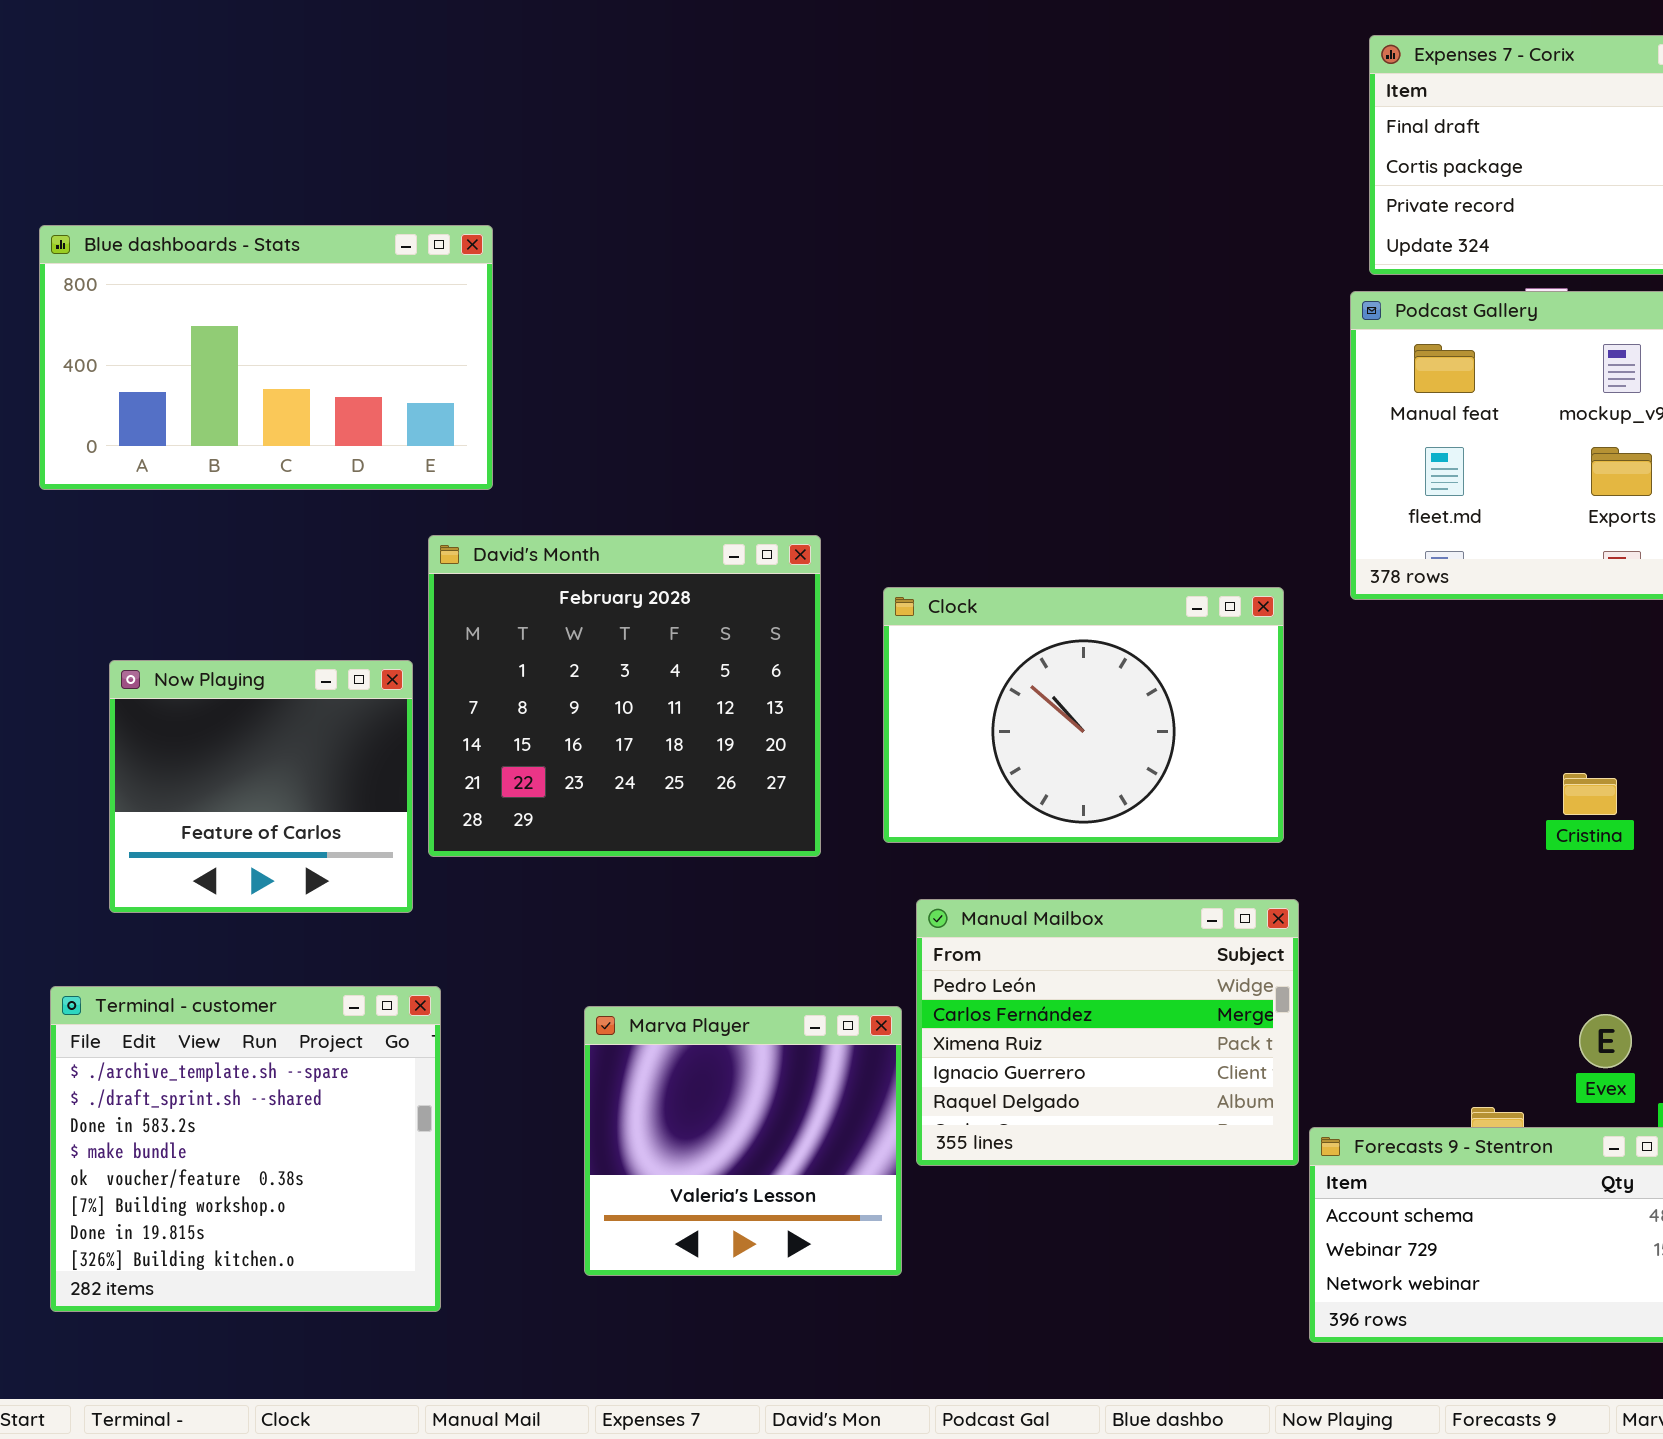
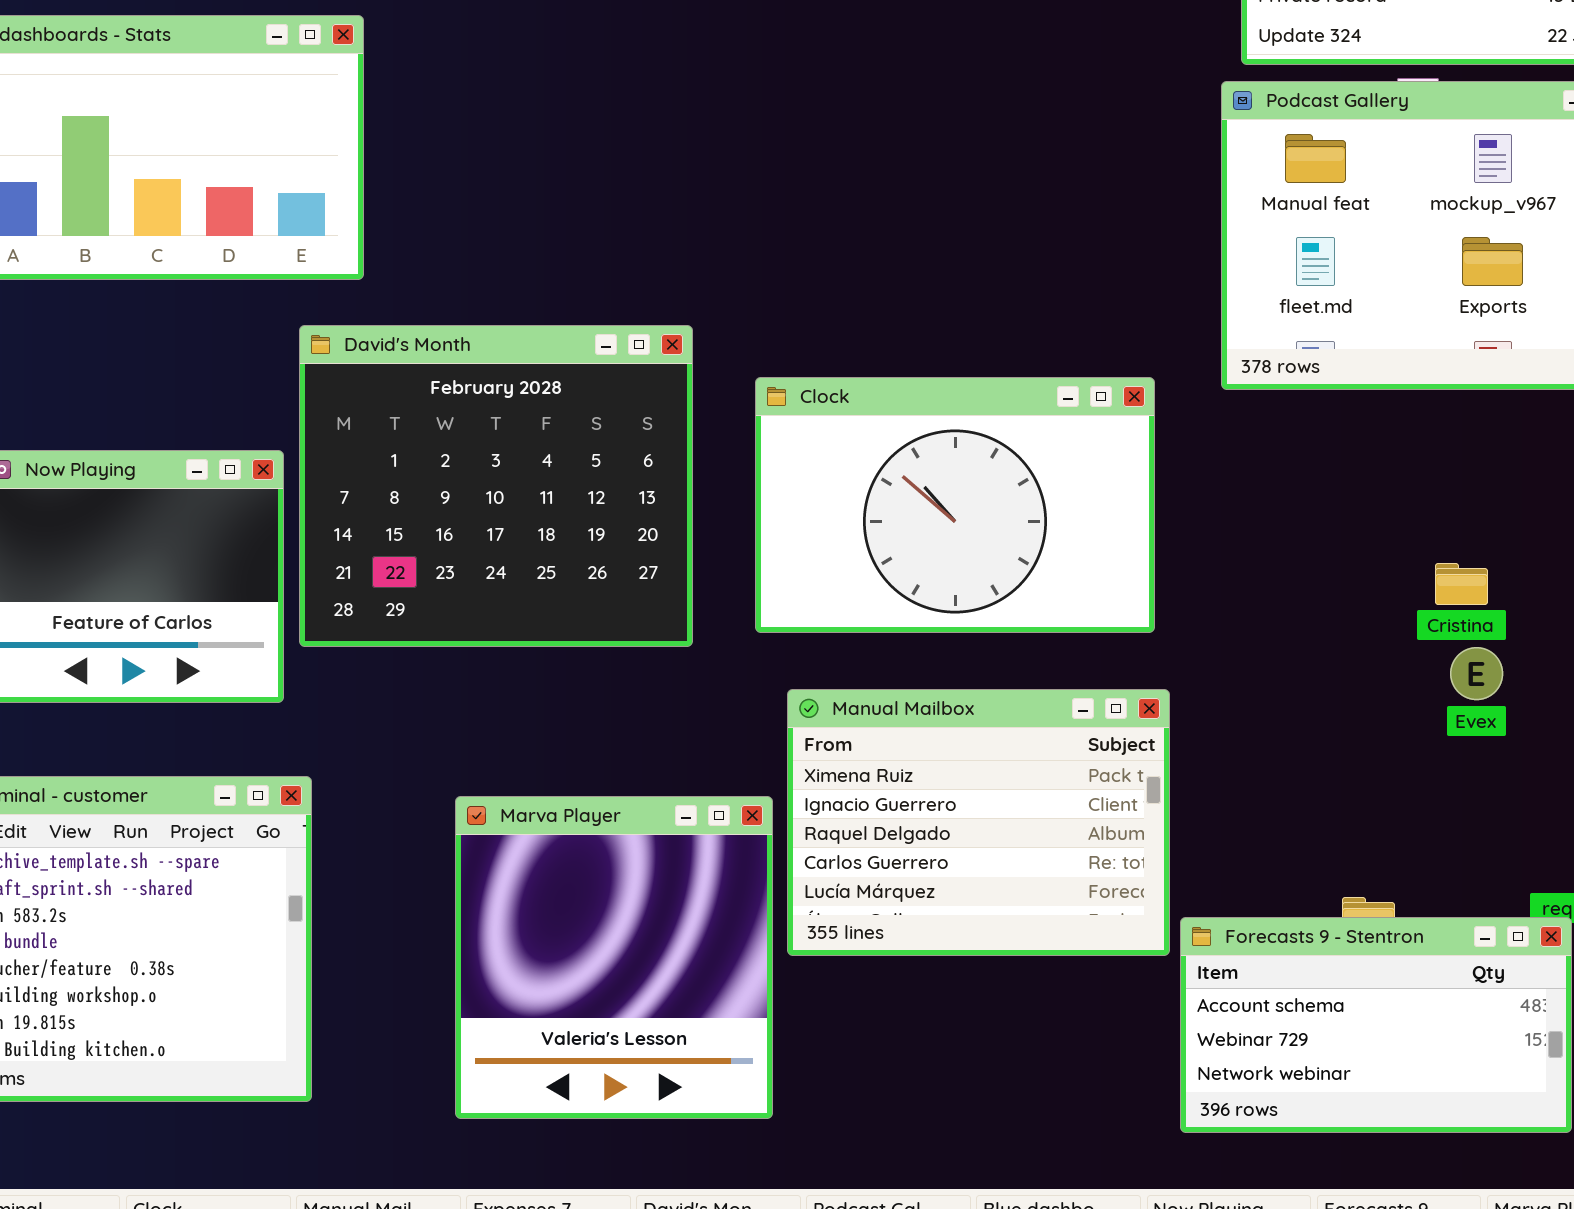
Manual Mailbox: [916,899,1299,1166] -> [787,689,1170,956], scrolled down 2 rows
Marva Player: [584,1006,902,1276] -> [455,796,773,1119], resized
Evex: [1579,1014,1632,1068] -> [1450,647,1503,700], moved

